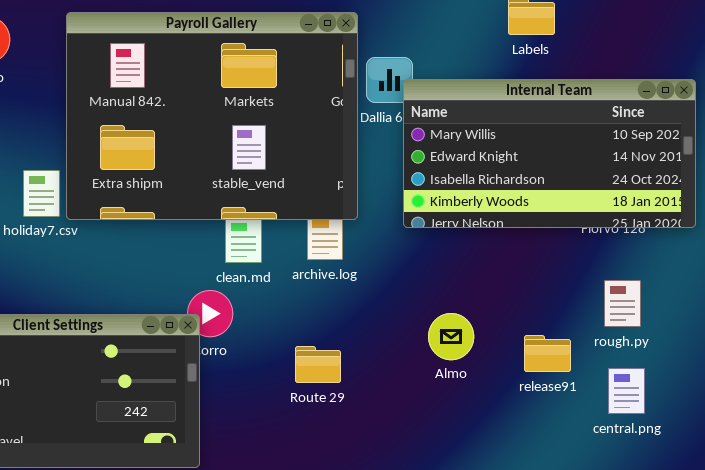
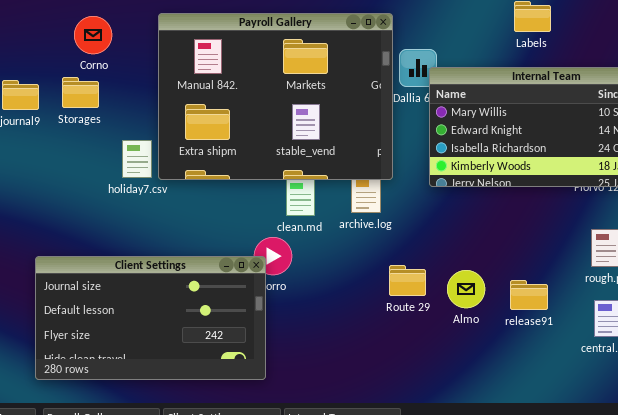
Almo: [428,313,474,360] -> [447,270,485,308], moved
release91: [524,335,571,372] -> [510,280,548,310], moved
Route 29: [295,346,341,383] -> [389,265,426,296], moved

